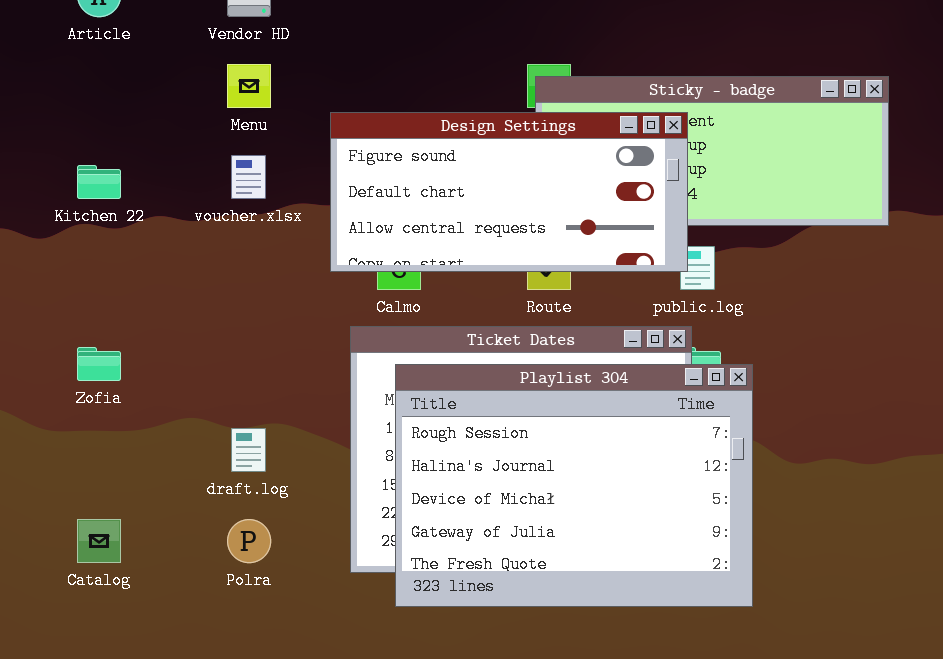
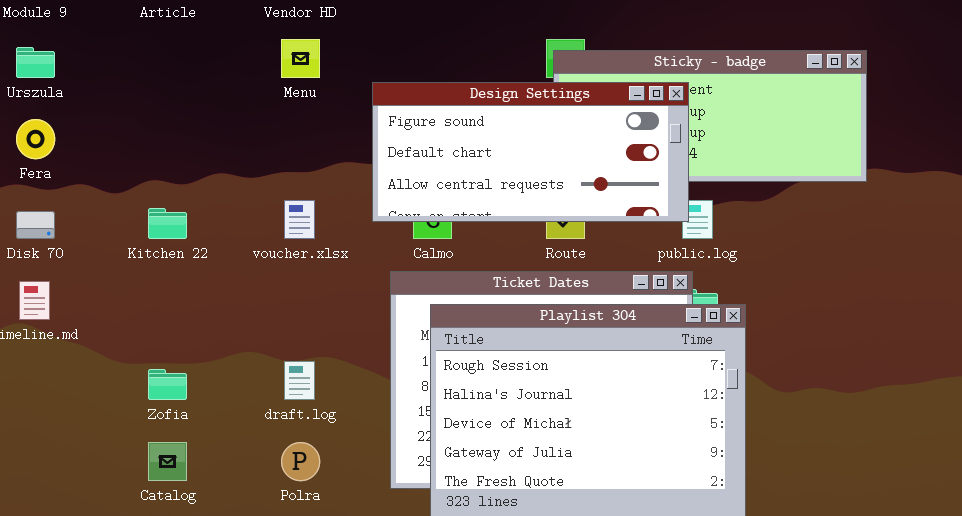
voucher.xlsx: [231,155,266,199] -> [284,200,315,239], moved
Kitchen 22: [77,165,121,199] -> [148,208,187,239], moved
Zofia: [77,347,121,381] -> [148,369,187,400], moved

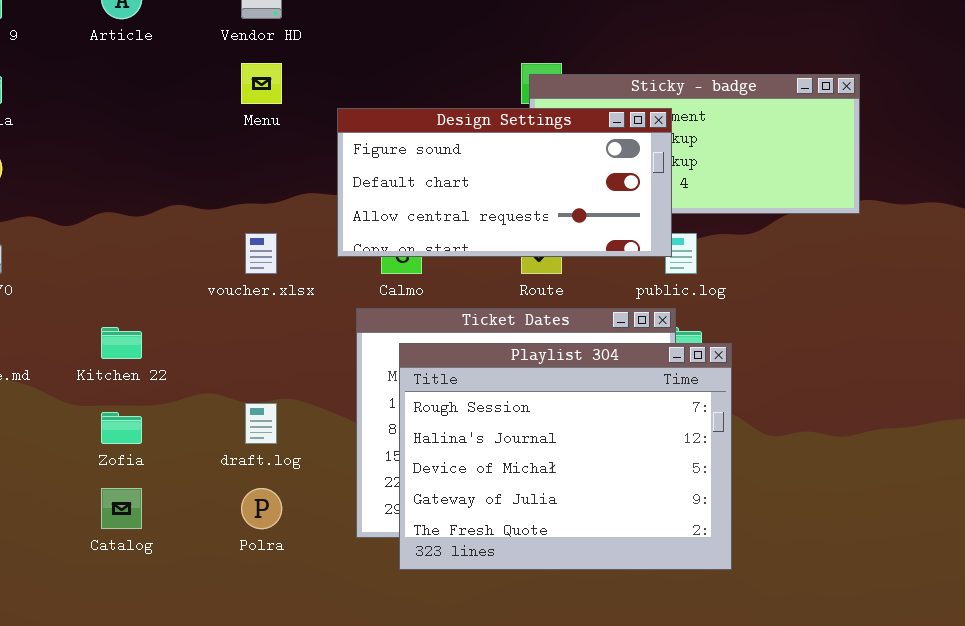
Kitchen 22: [148,208,187,239] -> [101,327,142,359], moved

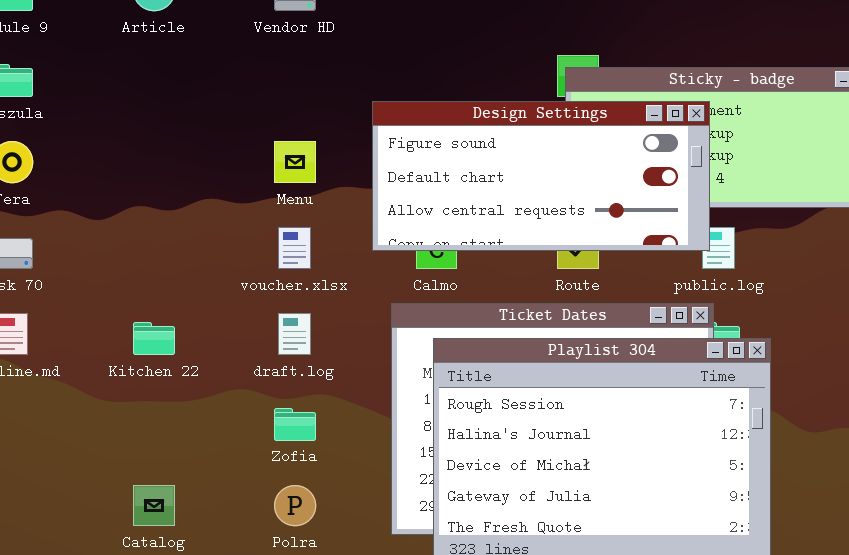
Menu: [241,63,282,104] -> [274,141,316,183], moved
draft.log: [245,403,277,444] -> [278,313,311,355], moved
Zofia: [101,412,142,444] -> [274,408,316,441], moved

